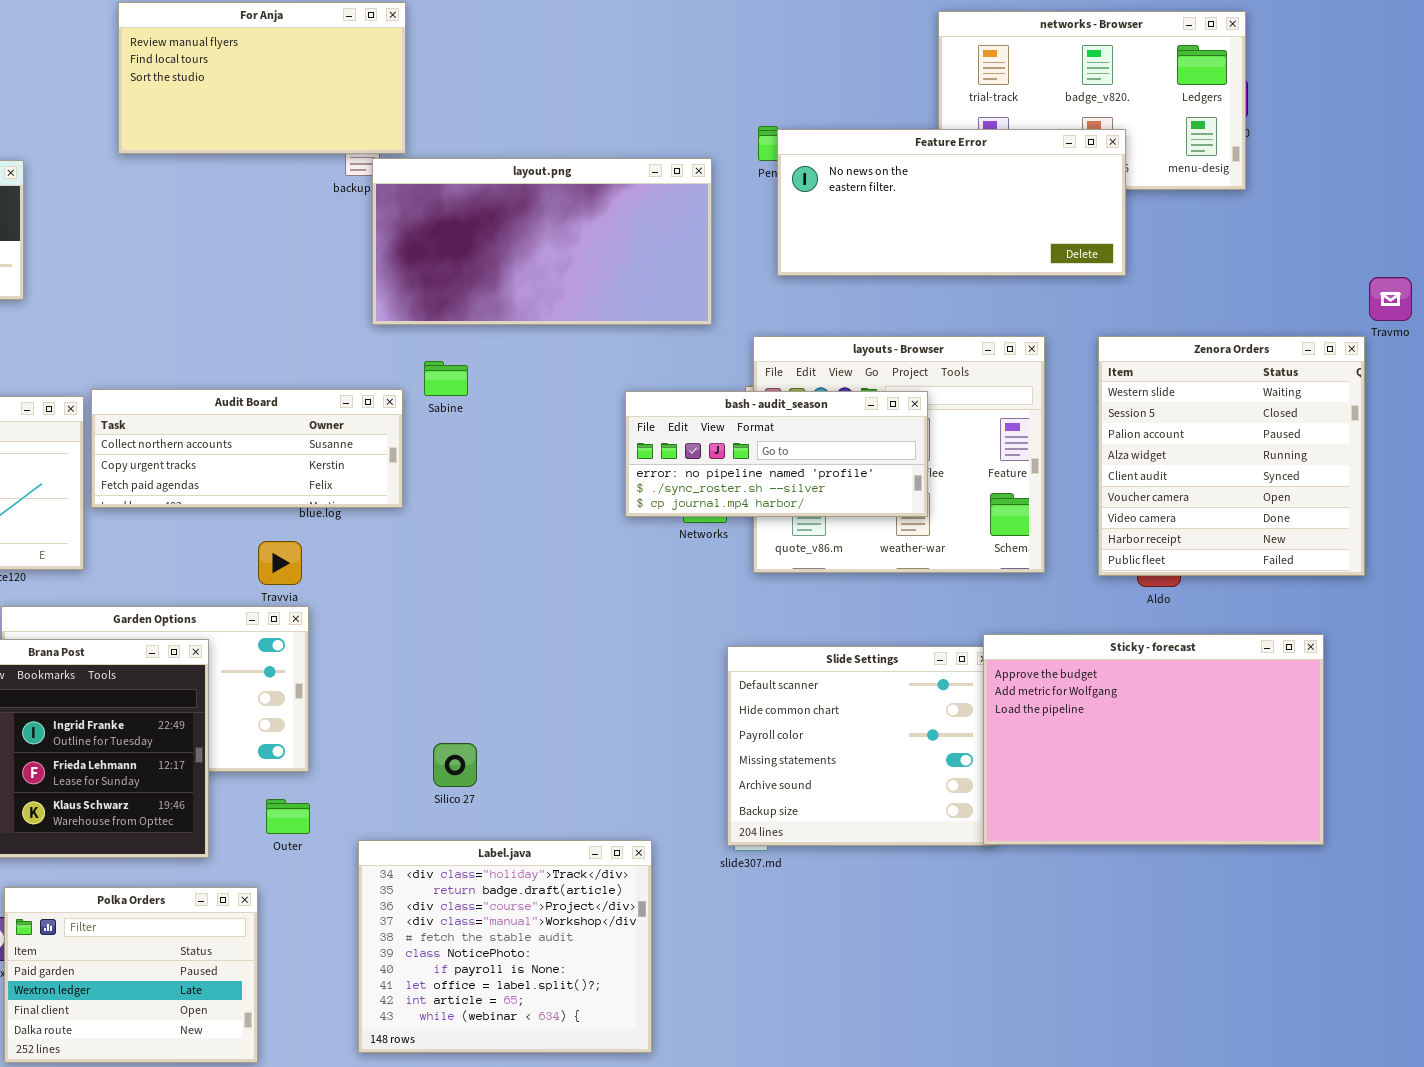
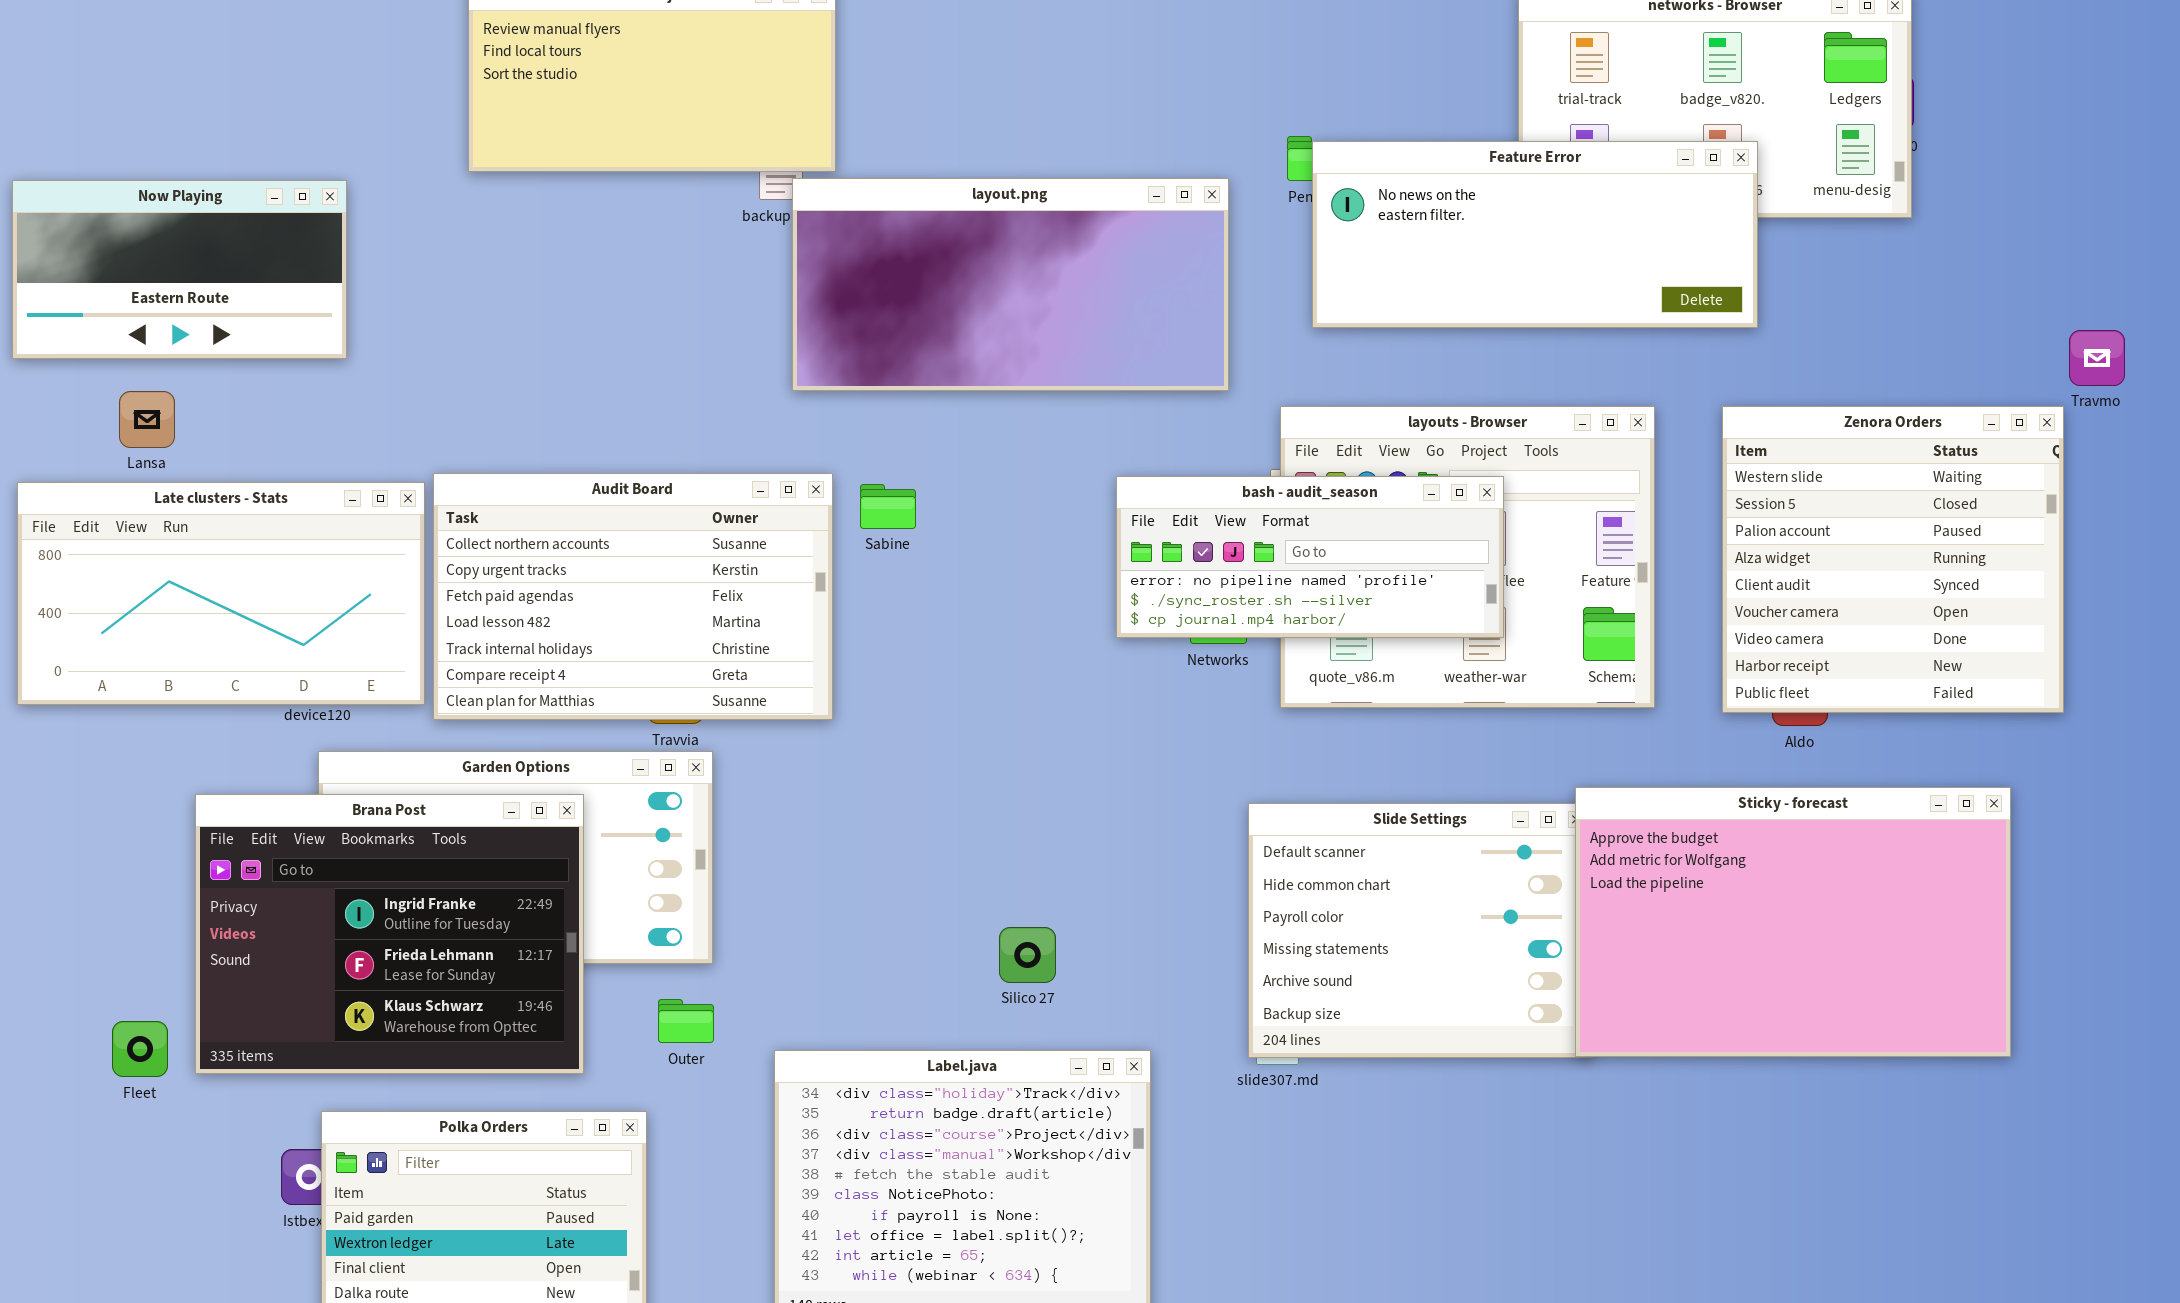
Sabine: [424,361,468,396] -> [860,484,916,529], moved
Audit Board: [91,389,403,508] -> [433,473,833,720], resized
Silico 27: [433,743,477,787] -> [999,927,1056,983], moved

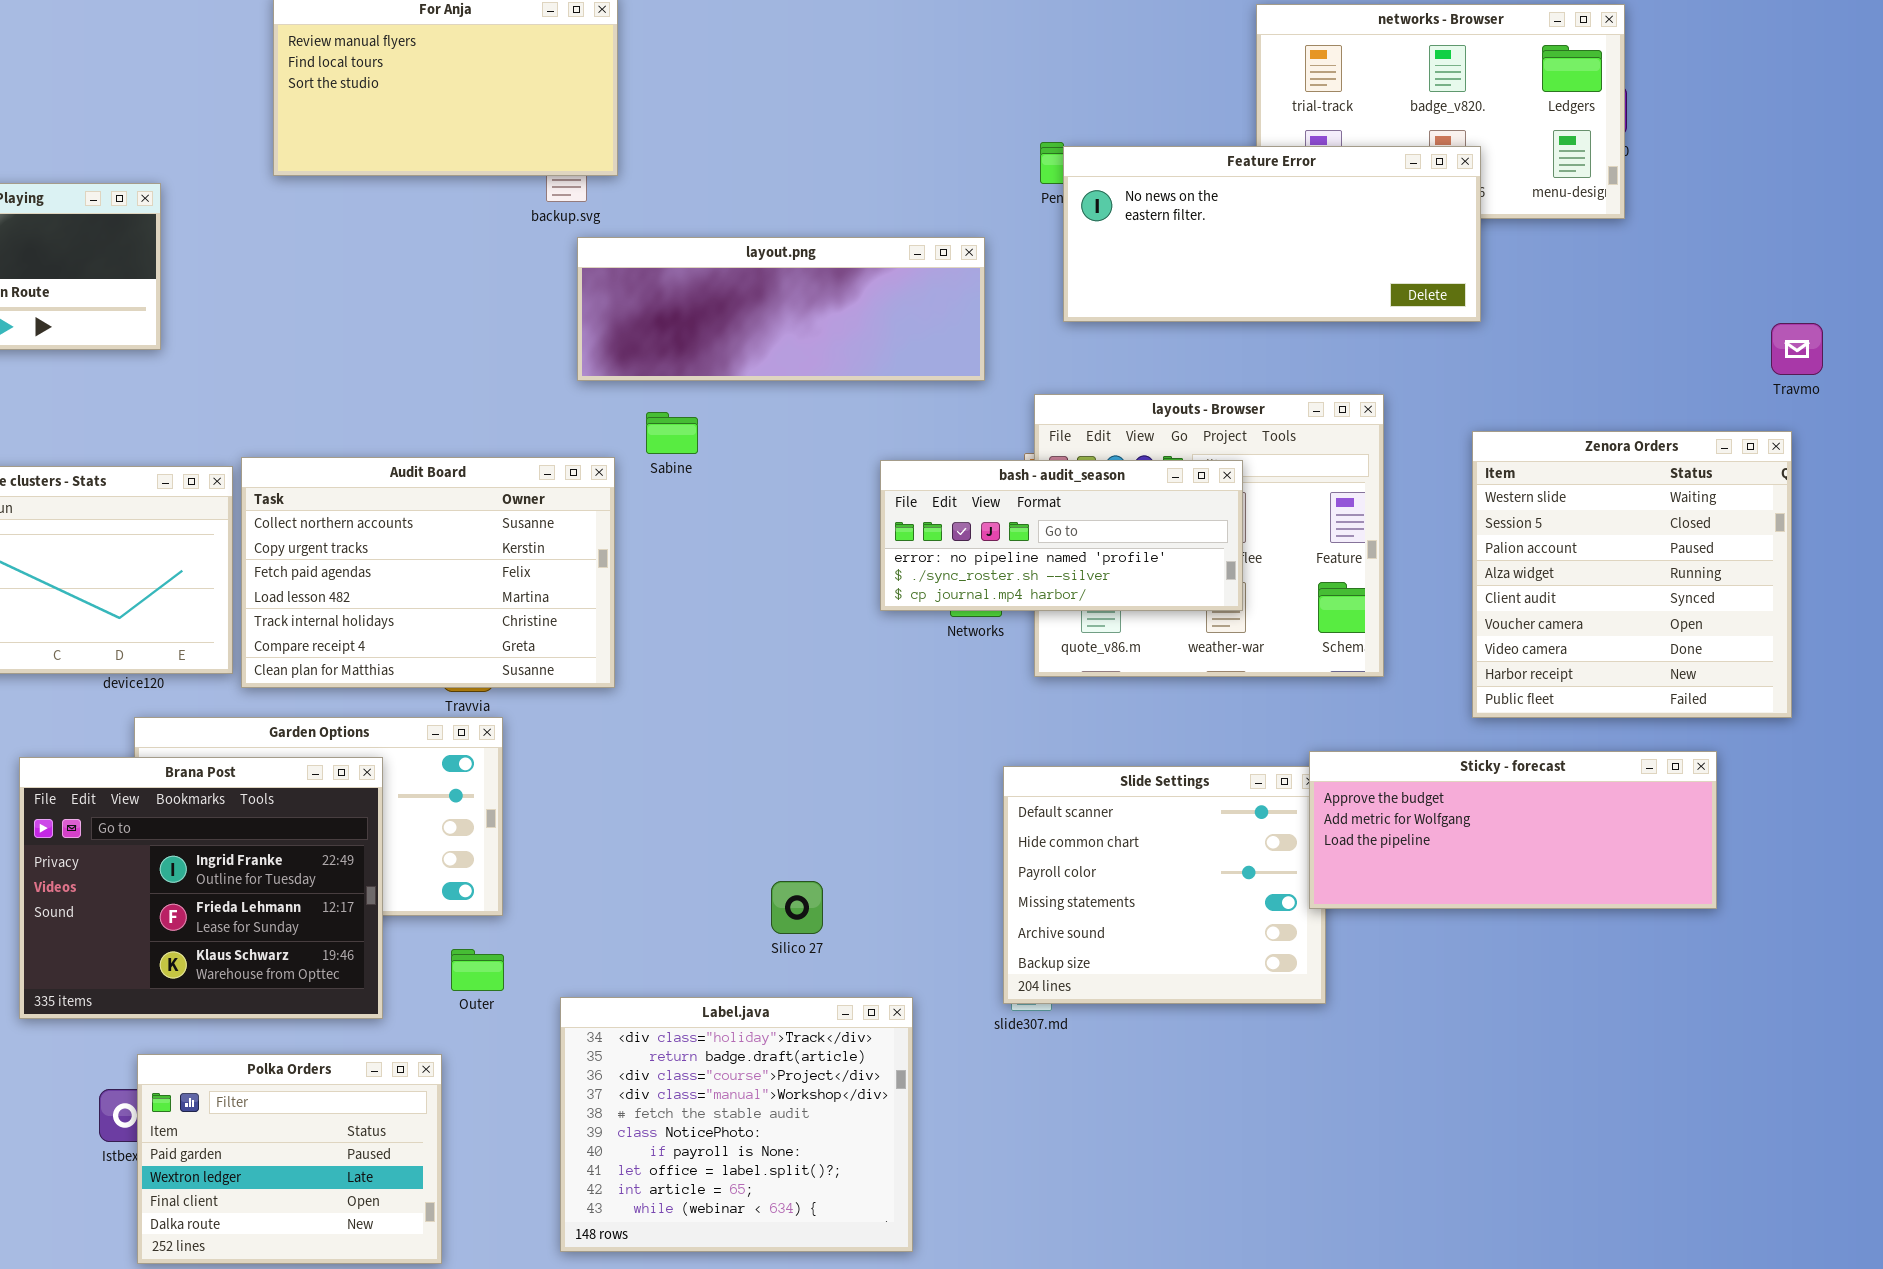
layout.png: [792,178,1229,391] -> [577,237,985,381], resized
Zenora Orders: [1722,406,2064,713] -> [1472,431,1792,718], moved
Sabine: [860,484,916,529] -> [646,412,698,454], moved
Sticky - forecast: [1575,787,2011,1057] -> [1309,751,1717,909], resized

